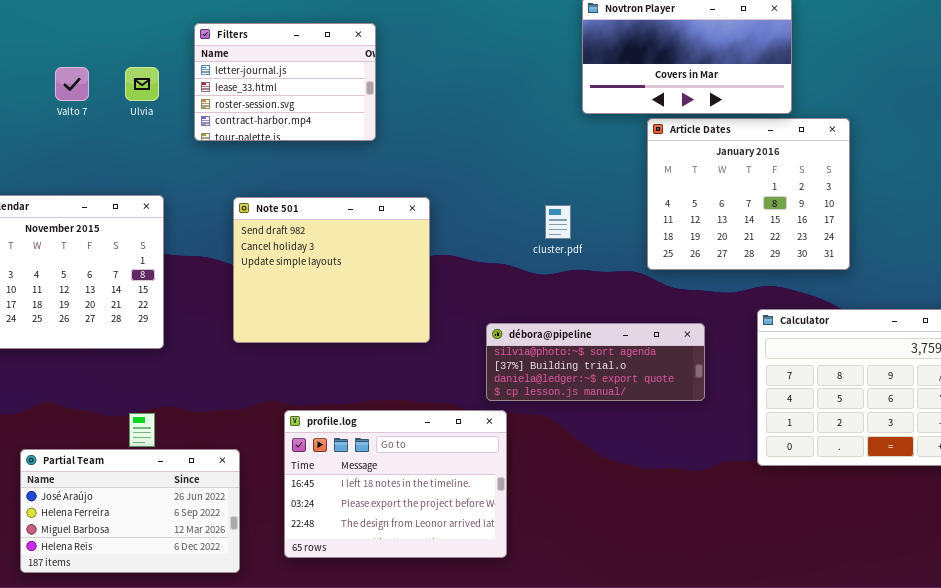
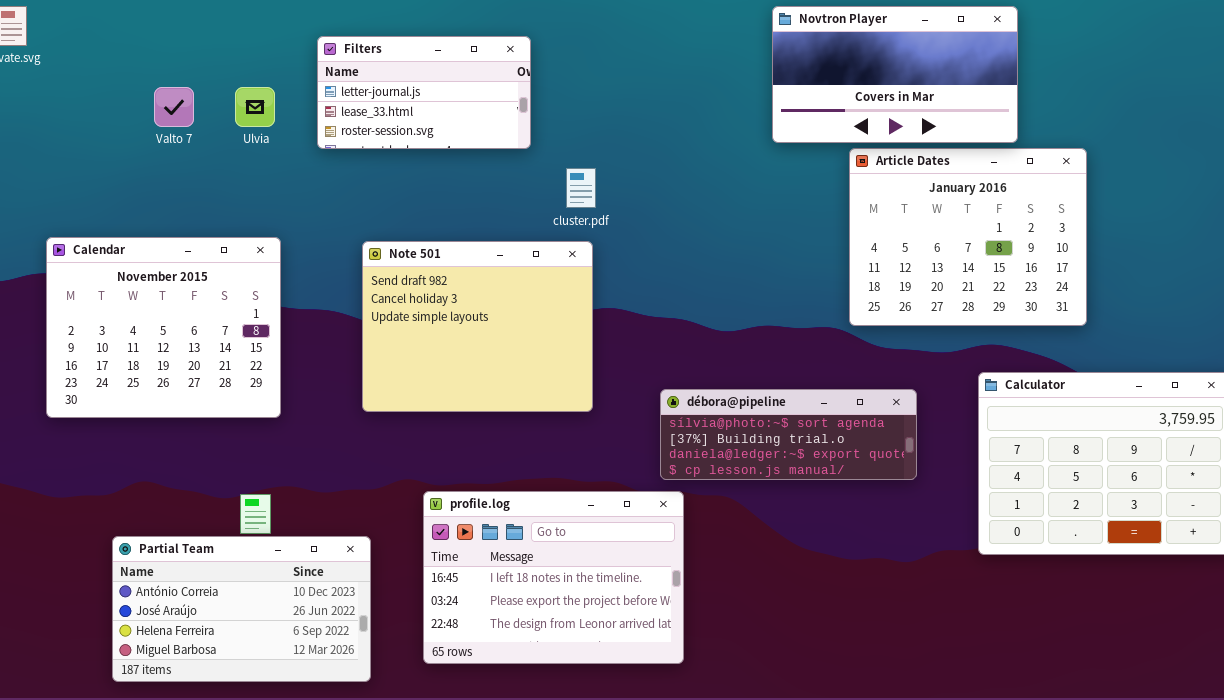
Filters: [194,23,376,141] -> [317,36,531,149], resized
cluster.pdf: [545,205,571,239] -> [566,168,596,208], moved
Partial Team: [20,449,240,573] -> [112,536,371,682], scrolled up 1 row

